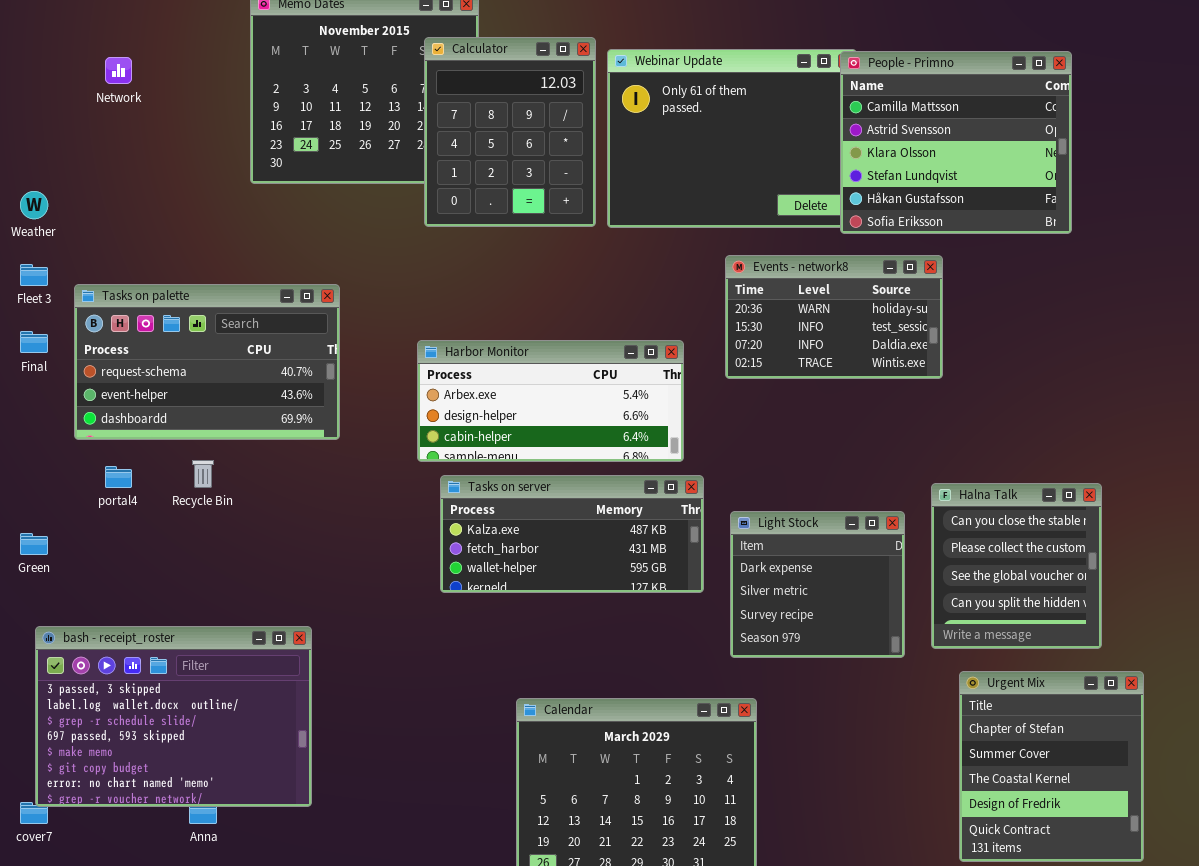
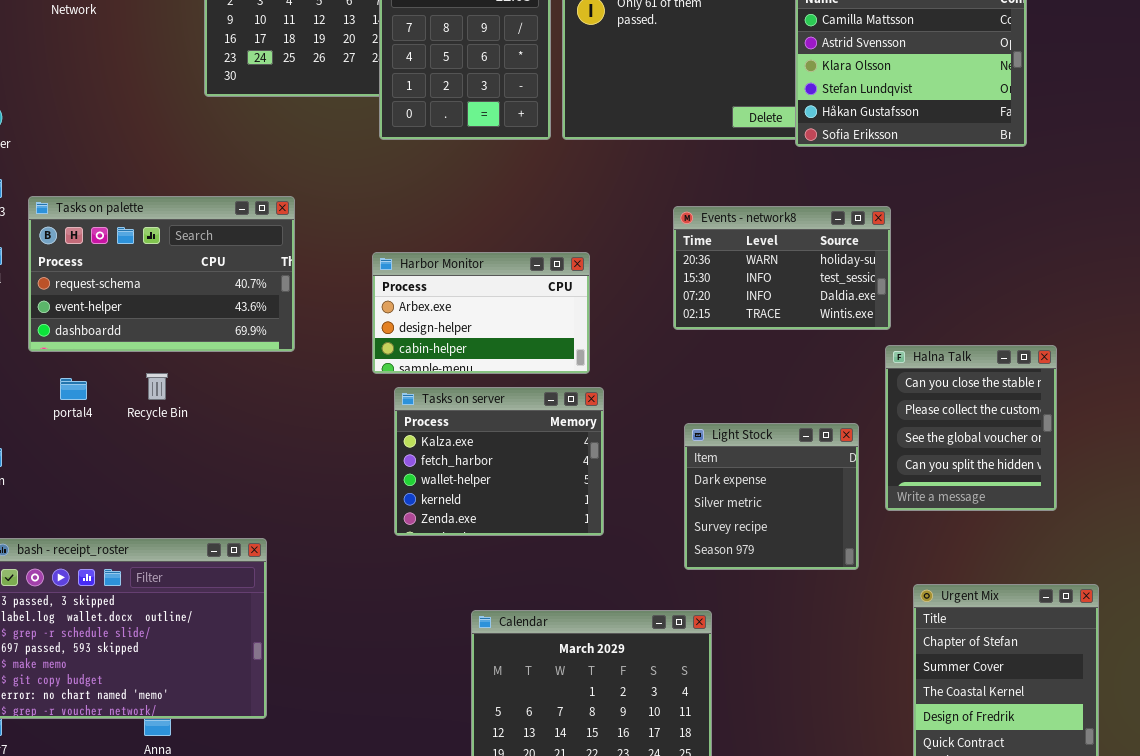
Events - network8: [725,255,943,379] -> [673,206,891,330], moved
Harbor Monitor: [417,340,684,462] -> [372,252,590,374], resized
Tasks on server: [440,475,704,593] -> [394,387,604,536], resized
Halna Talk: [931,483,1102,649] -> [885,345,1057,511], moved

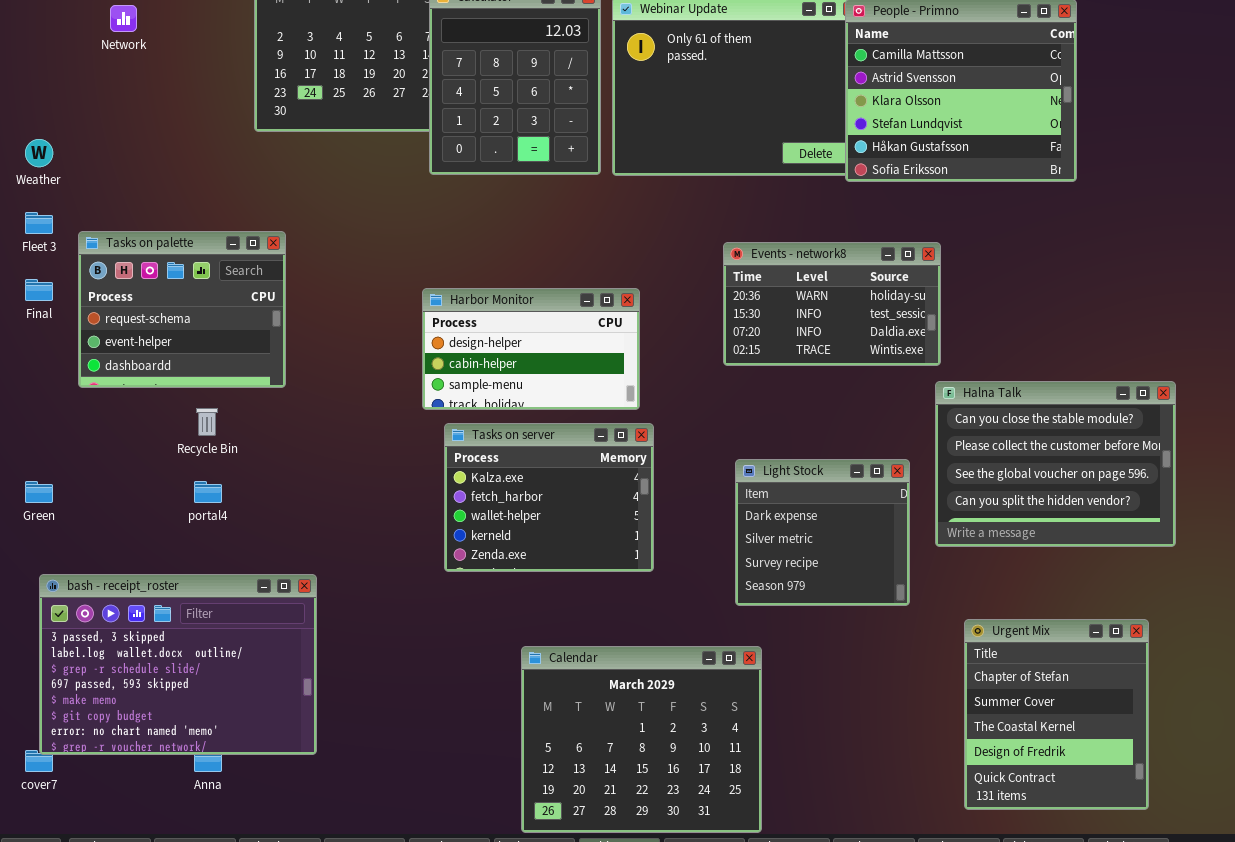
Tasks on palette: [28,196,295,352] -> [78,231,286,388], resized
Harbor Monitor: [372,252,590,374] -> [422,288,640,410], scrolled down 1 row
Halna Talk: [885,345,1057,511] -> [935,381,1176,547], resized
portal4: [60,378,87,400] -> [194,481,222,503], moved

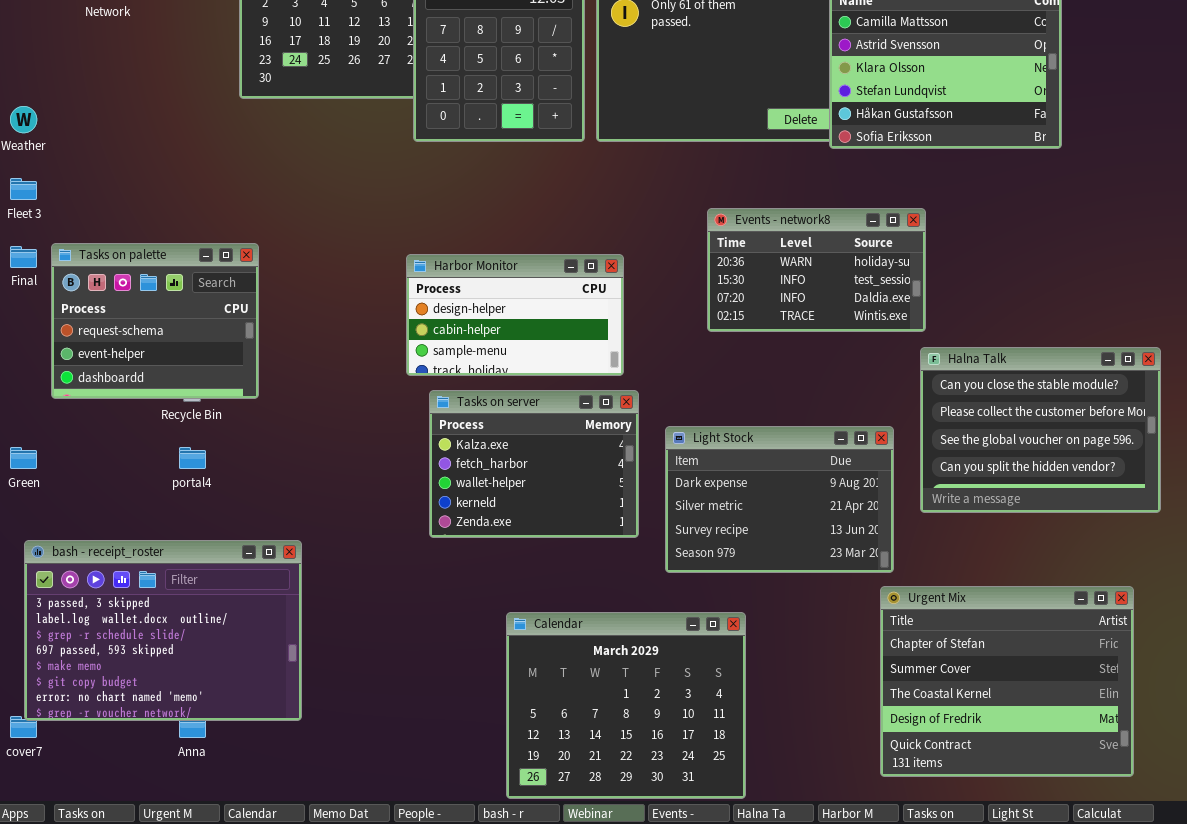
Tasks on palette: [78,231,286,388] -> [51,243,259,399], moved
Light Stock: [735,459,910,606] -> [665,426,894,573], resized
Urgent Mix: [964,619,1149,810] -> [880,586,1134,777], resized

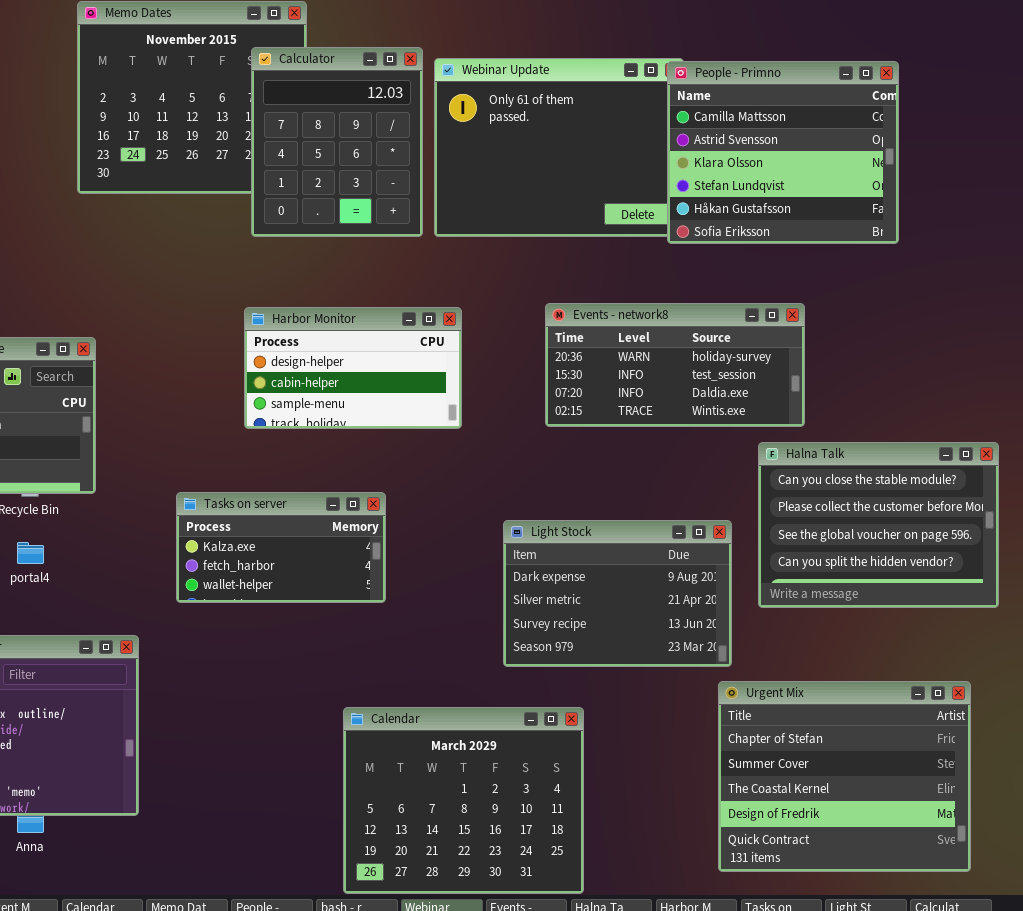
Events - network8: [707,208,926,332] -> [545,303,805,427], resized
Harbor Monitor: [406,254,624,376] -> [244,307,462,429], moved
Tasks on server: [429,390,639,538] -> [176,492,386,603], moved, resized

